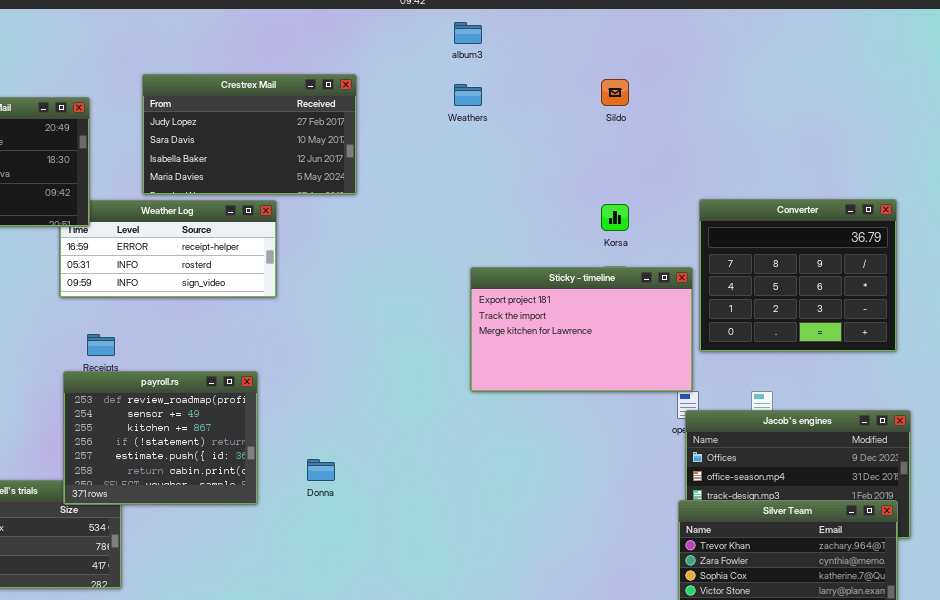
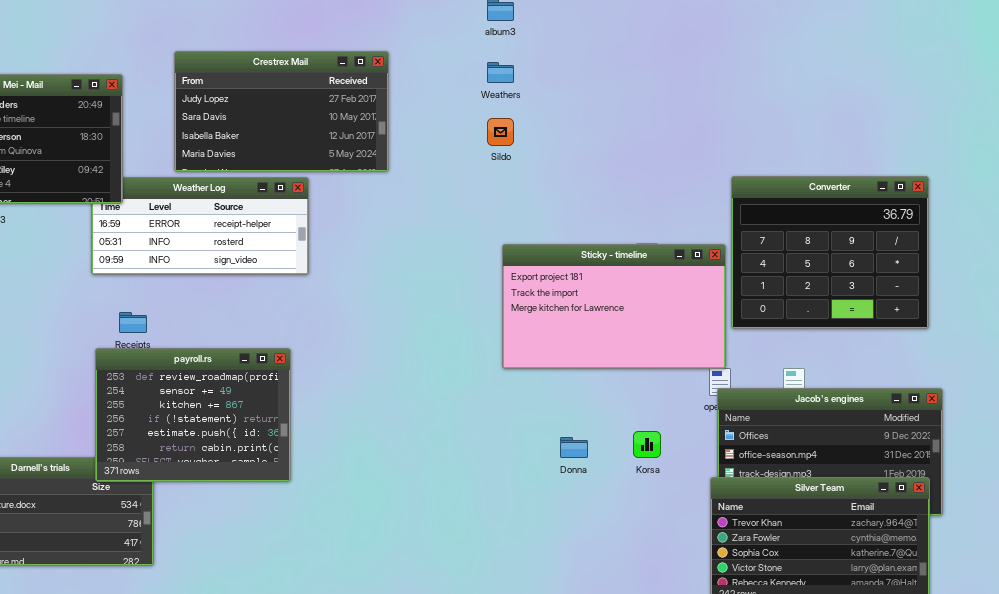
Sildo: [601,79,629,106] -> [487,118,514,146], moved
Korsa: [601,204,629,231] -> [633,431,661,458], moved
Donna: [307,459,335,481] -> [560,437,588,458], moved

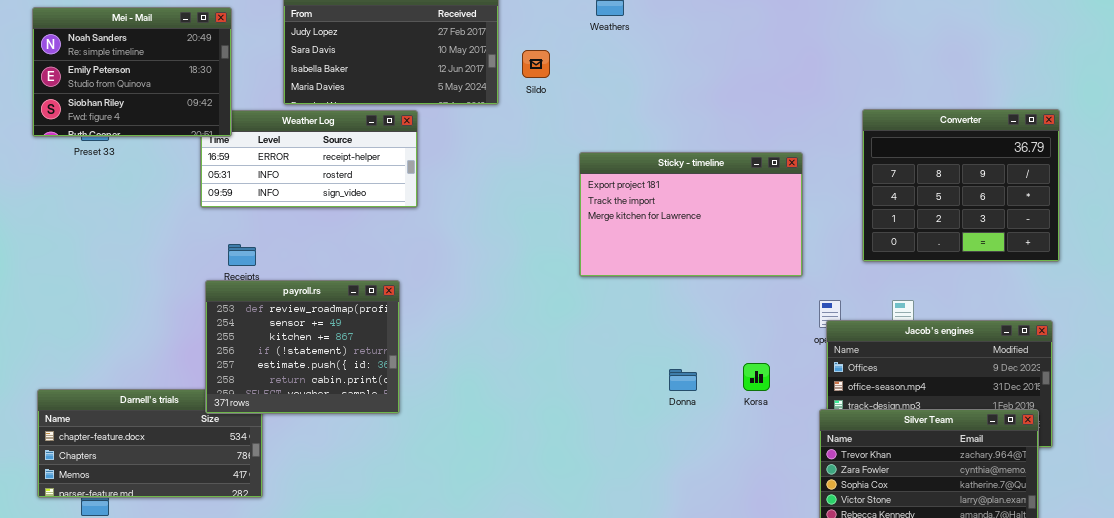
Sildo: [487,118,514,146] -> [522,50,550,78], moved
Converter: [731,176,929,329] -> [862,109,1060,262], moved
Sticky - timeline: [502,244,726,369] -> [579,152,803,277], moved

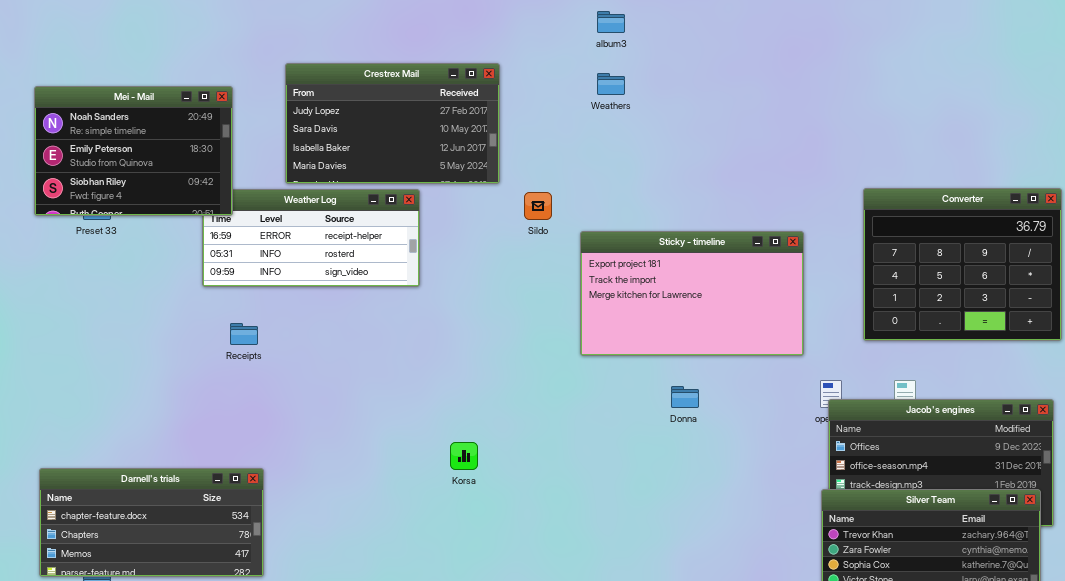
Sildo: [522,50,550,78] -> [524,192,552,220], moved
payroll.rs: [205,280,400,414] -> none, closed
Korsa: [743,363,770,391] -> [450,442,478,470], moved
Donna: [669,369,697,391] -> [671,386,699,408], moved

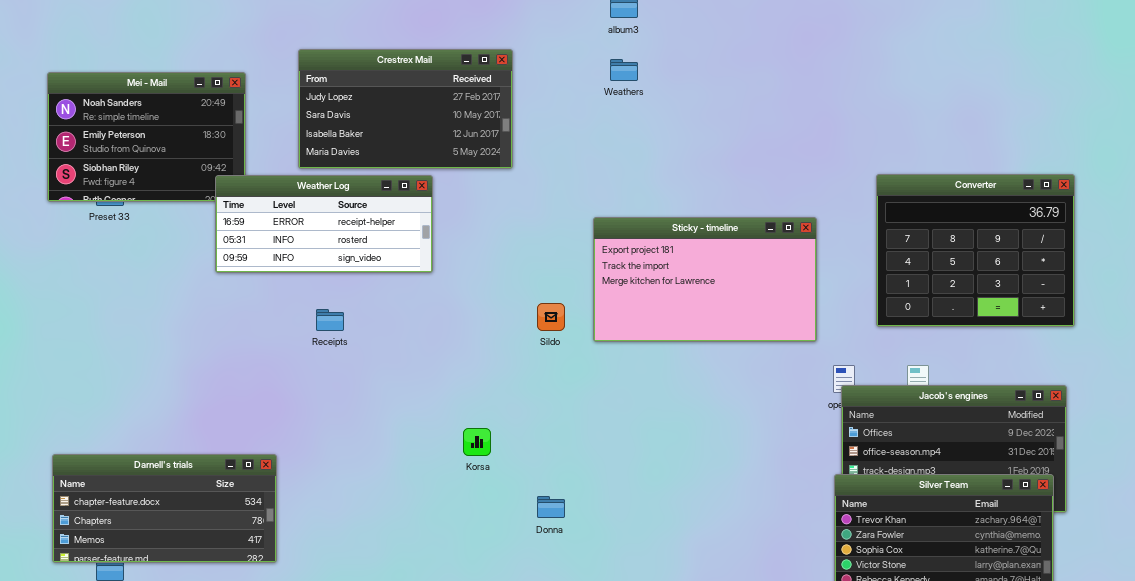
Weather Log: [202,189,420,287] -> [215,175,433,273], raised
Sildo: [524,192,552,220] -> [537,303,565,331], moved
Receipts: [230,323,258,345] -> [316,309,344,331], moved
Donna: [671,386,699,408] -> [537,496,565,518], moved

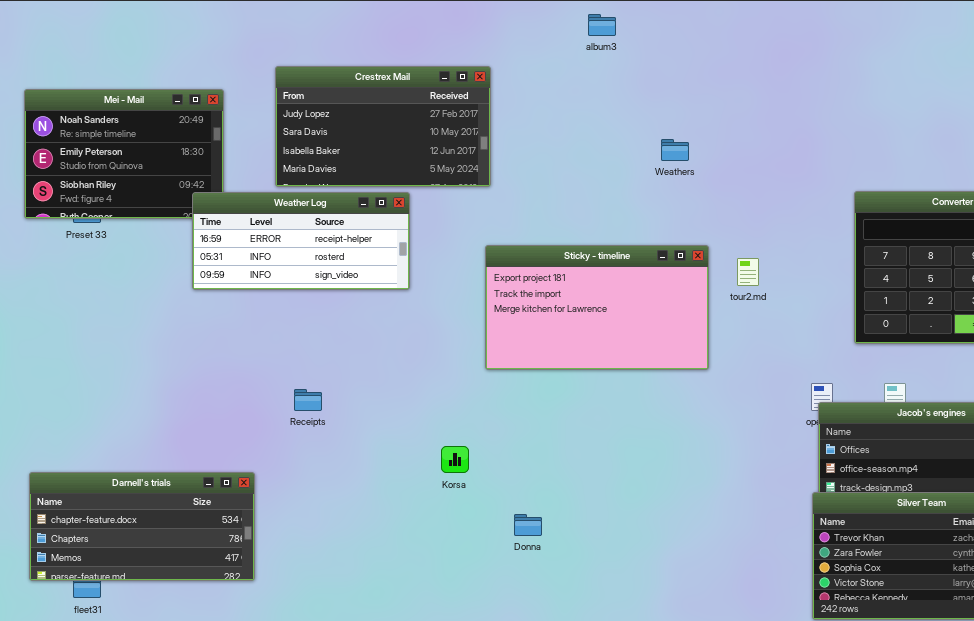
Weathers: [610,59,638,81] -> [661,139,689,161], moved
Sticky - timeline: [593,217,817,342] -> [485,245,709,370], moved
Receipts: [316,309,344,331] -> [294,389,322,411], moved

